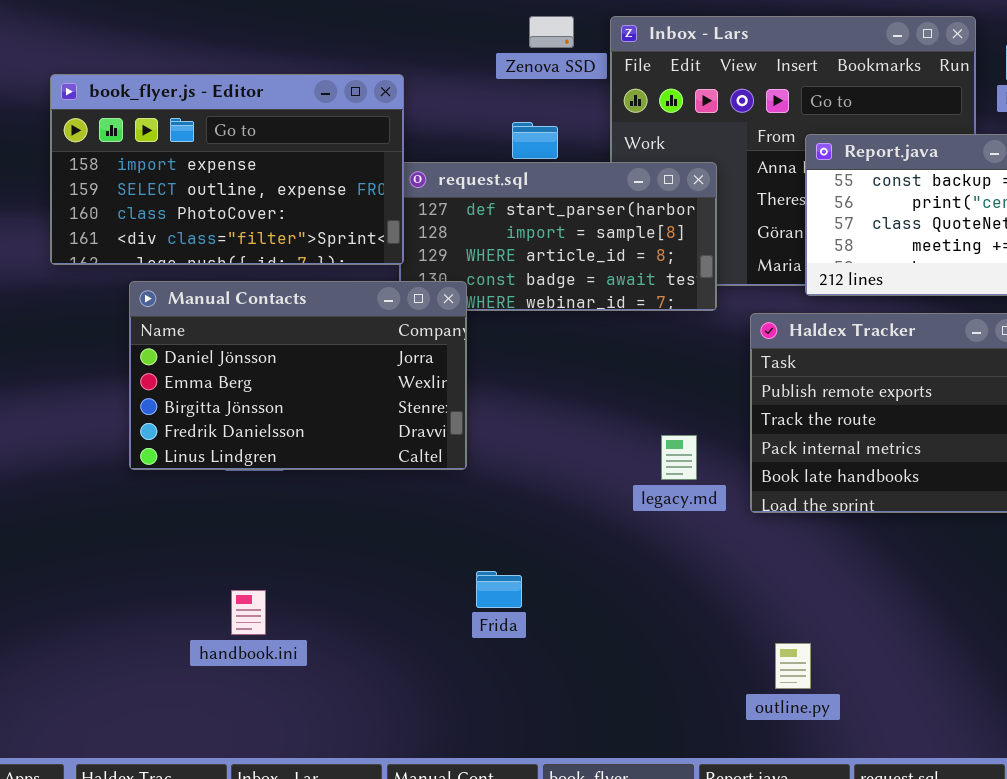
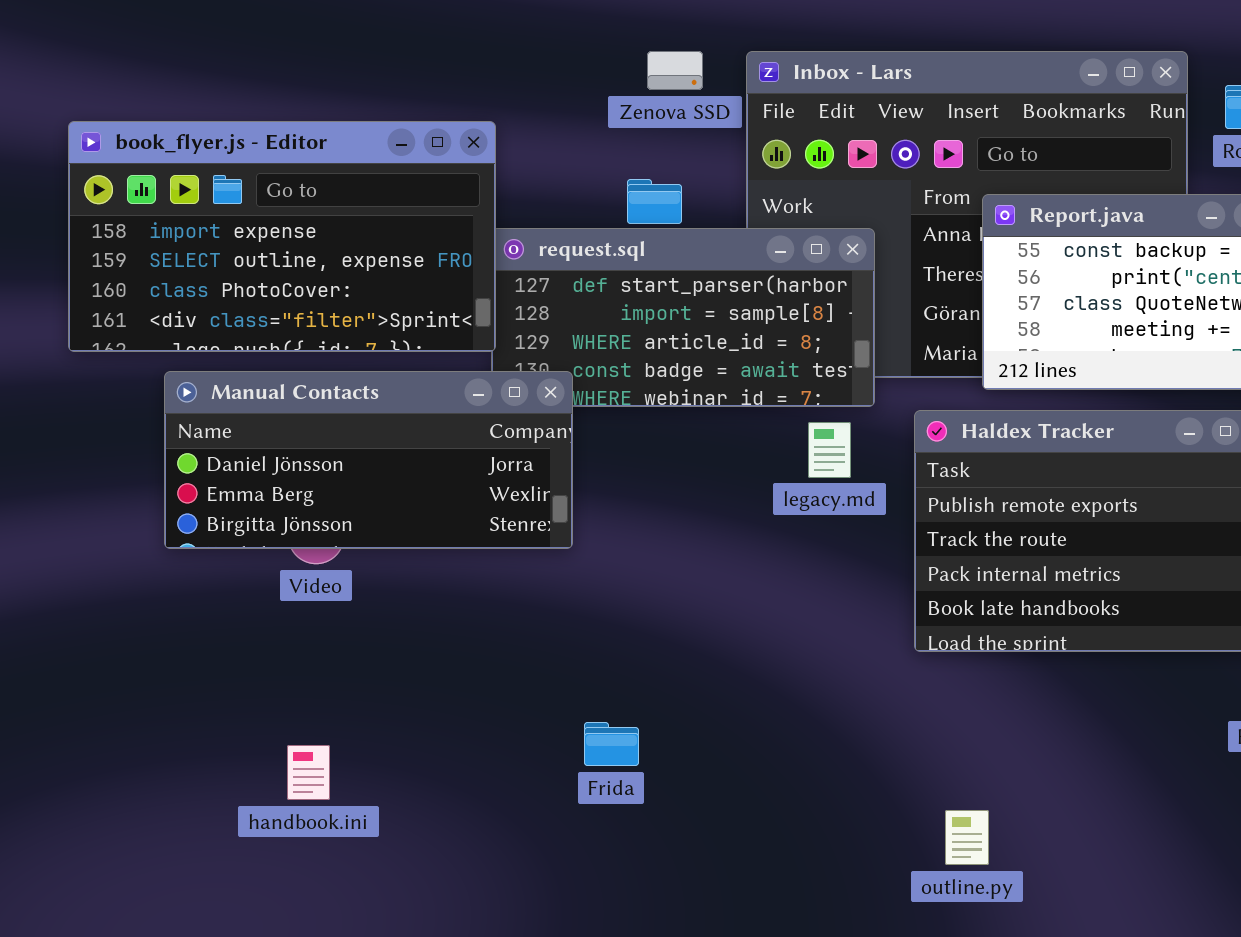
Manual Contacts: [129,281,467,470] -> [164,371,573,549], resized
legacy.md: [661,435,697,480] -> [808,422,851,478], moved

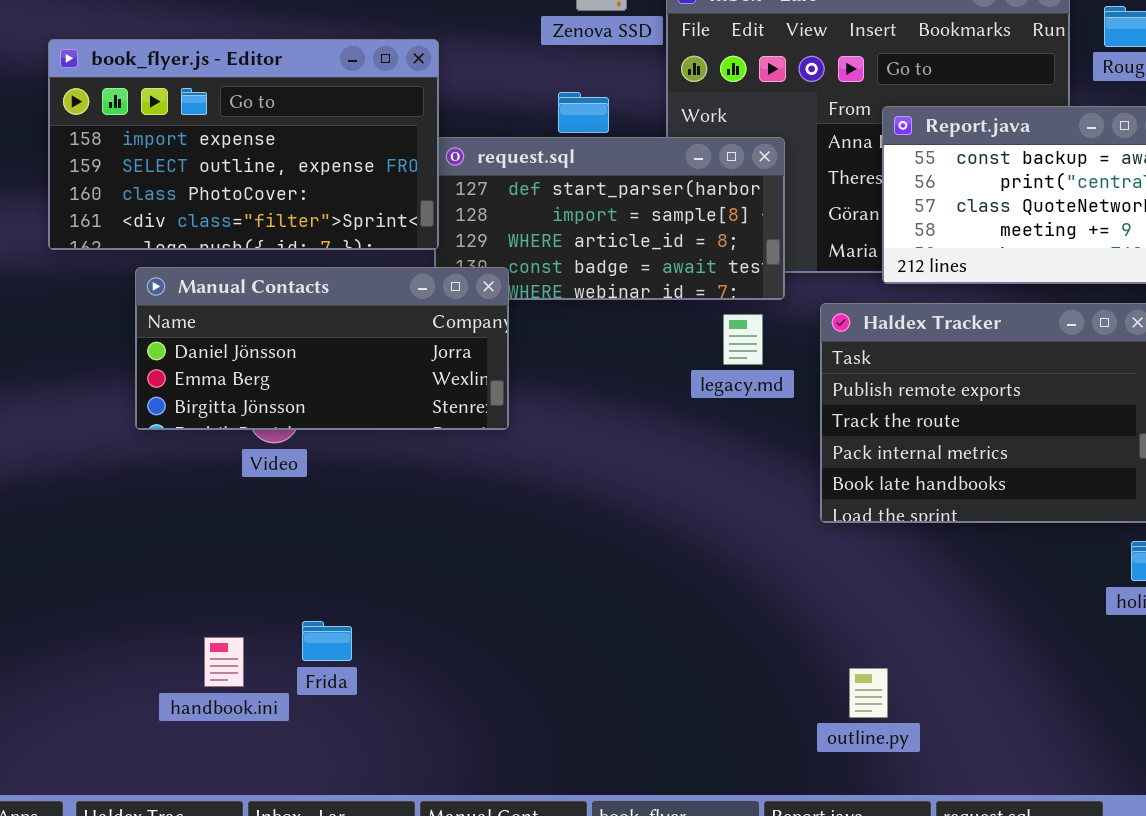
Frida: [584,722,639,766] -> [302,621,352,661], moved
handbook.ini: [287,745,330,800] -> [204,637,244,687], moved

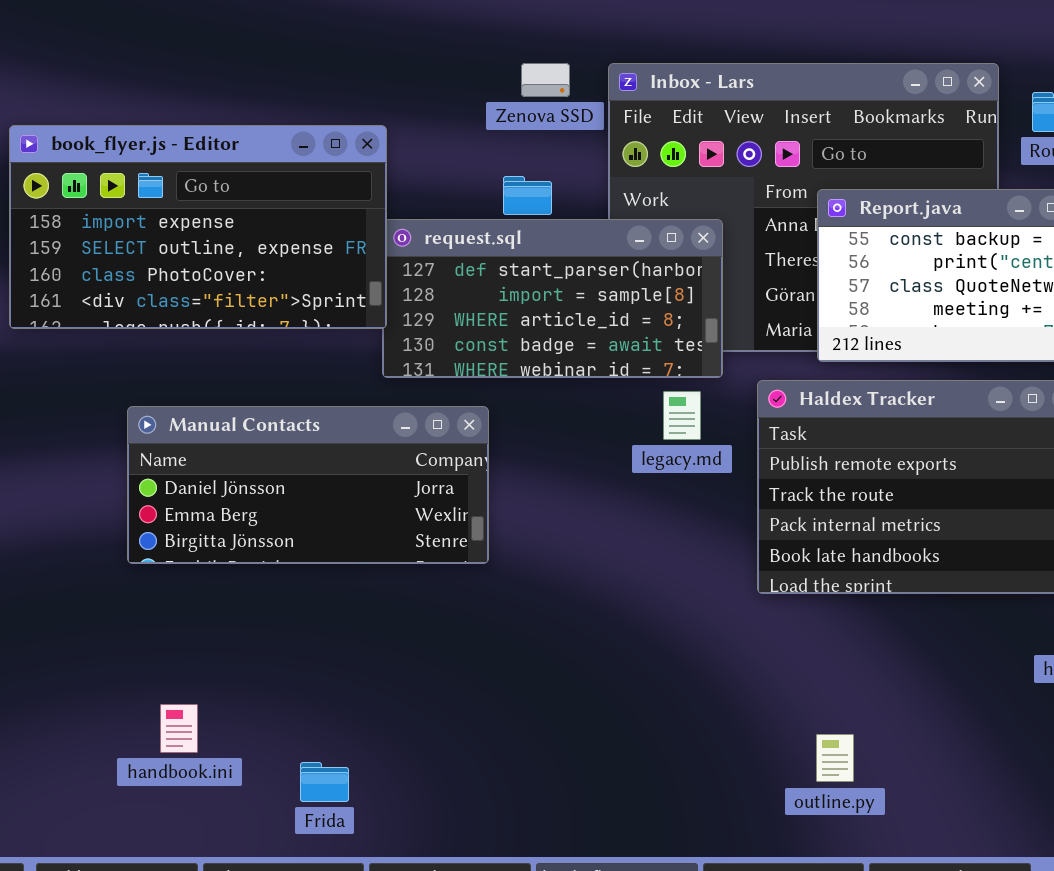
Manual Contacts: [135,267,509,430] -> [127,406,489,564], moved
Frida: [302,621,352,661] -> [300,762,349,802], moved
outline.py: [849,668,888,718] -> [816,734,854,782], moved

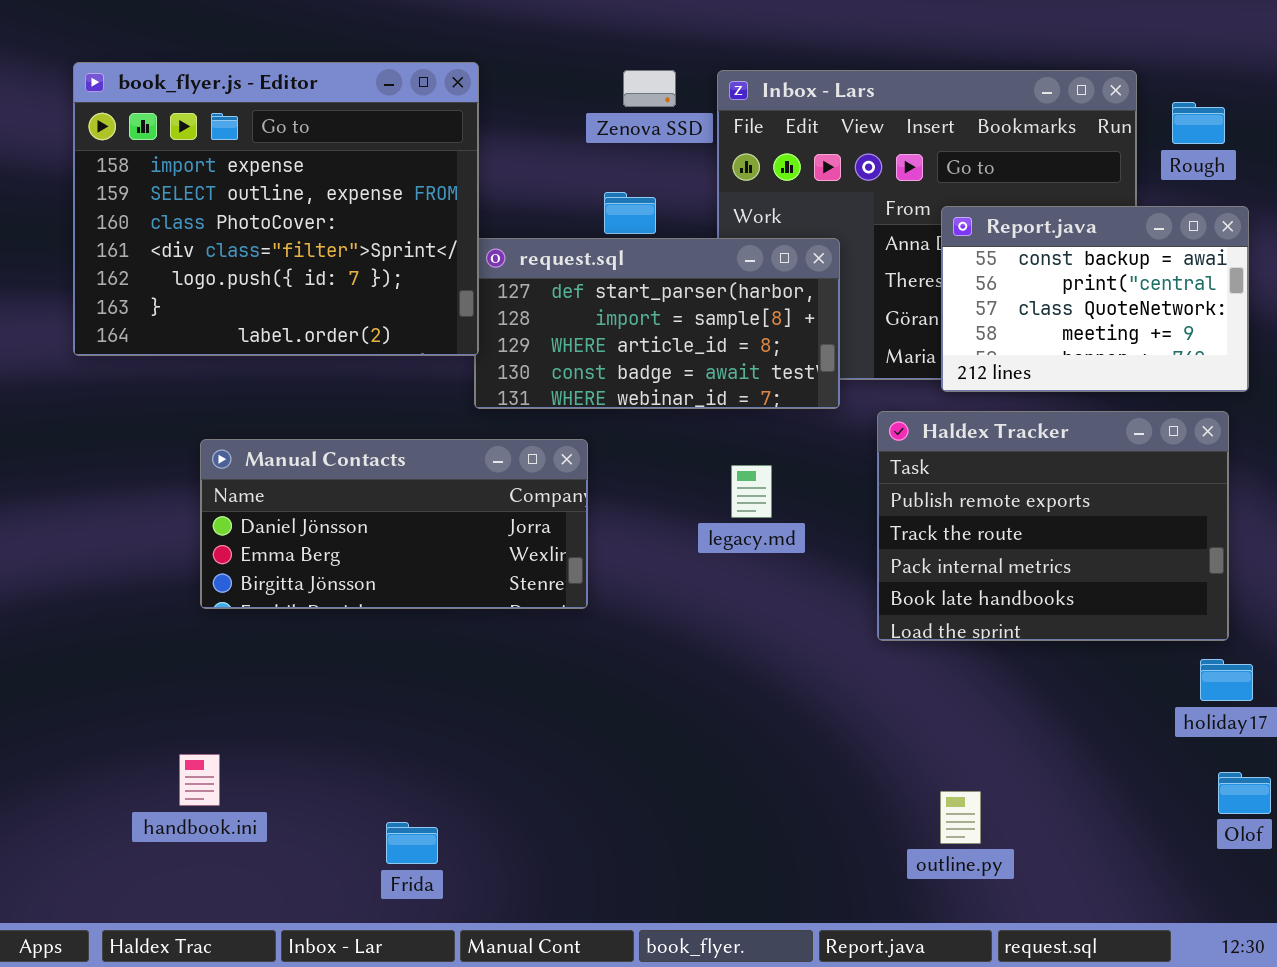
book_flyer.js - Editor: [9,125,387,329] -> [73,62,479,356], resized
legacy.md: [663,391,701,440] -> [731,465,772,518], moved
handbook.ini: [160,704,198,753] -> [179,754,220,806], moved

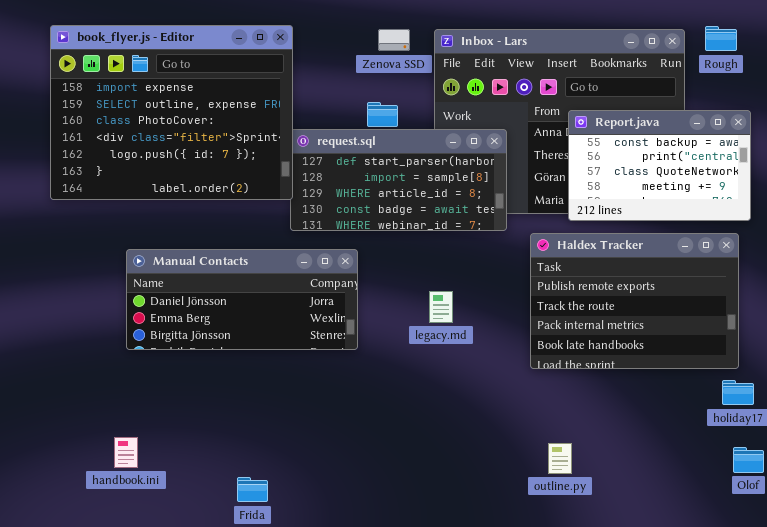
Rough: [1172,102,1225,144] -> [705,26,737,51], moved
legacy.md: [731,465,772,518] -> [429,291,453,323], moved
outline.py: [940,791,981,844] -> [548,443,572,474], moved

